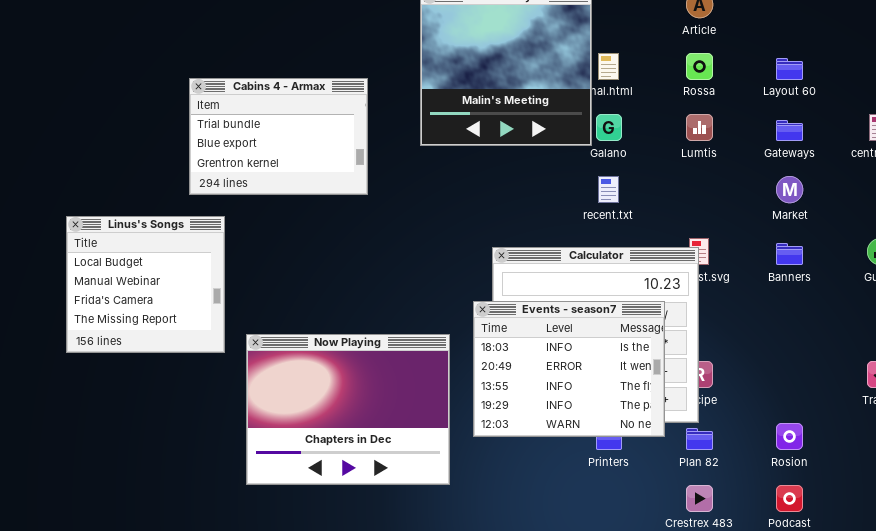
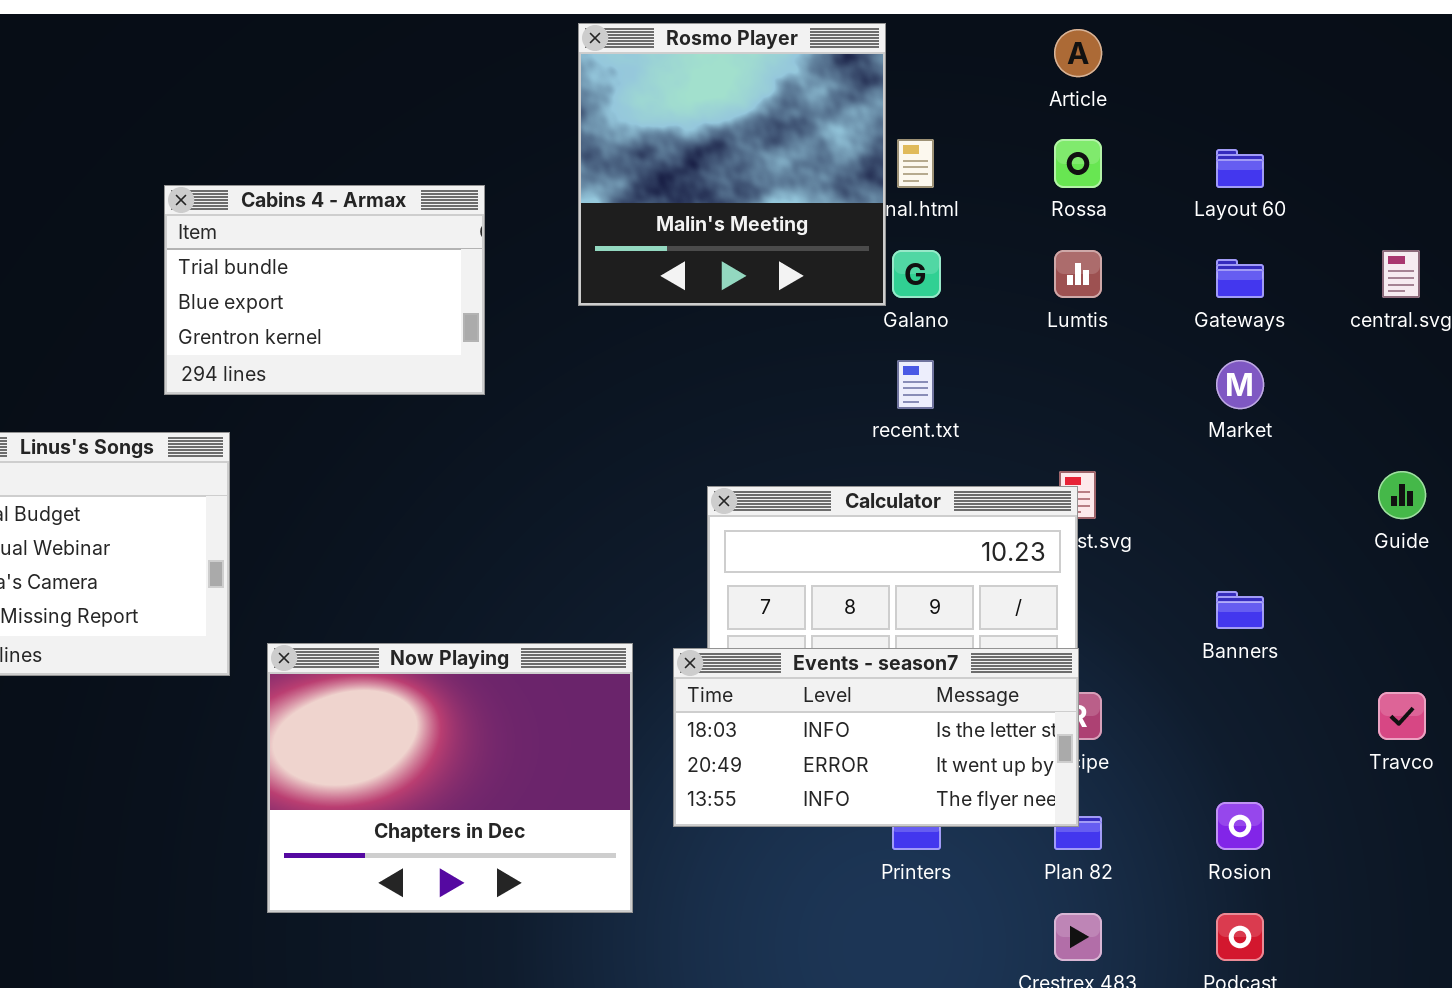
Banners: [776,243,803,265] -> [1216,591,1264,629], moved
Events - season7: [473,301,665,437] -> [673,648,1079,827], resized

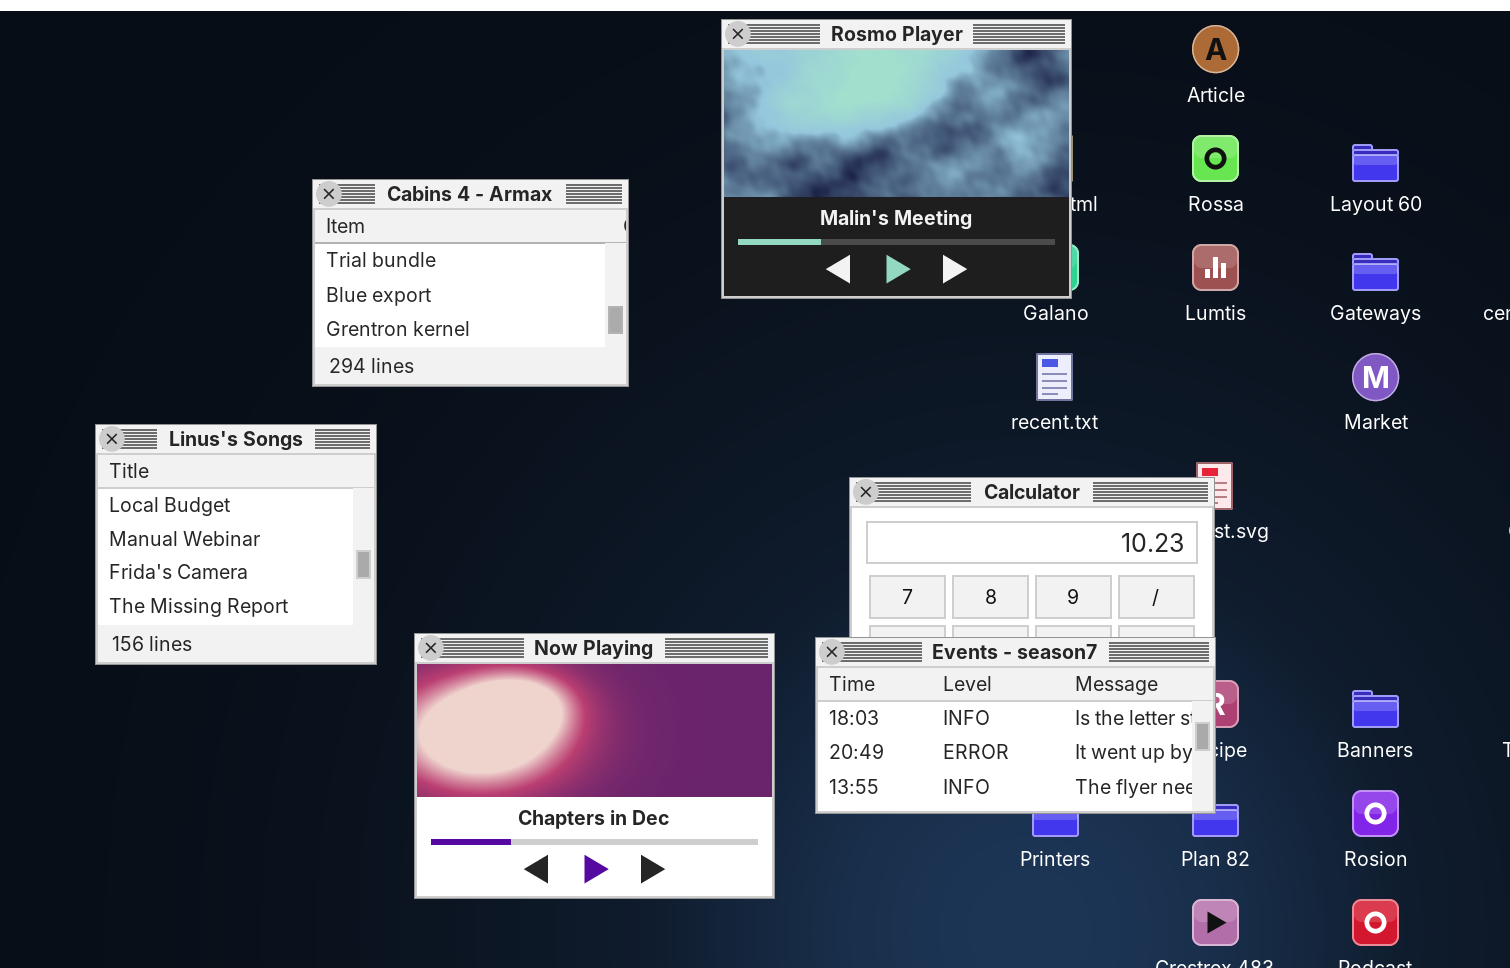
Rosmo Player: [578,23,886,306] -> [721,19,1072,299], resized
Banners: [1216,591,1264,629] -> [1352,690,1399,728], moved

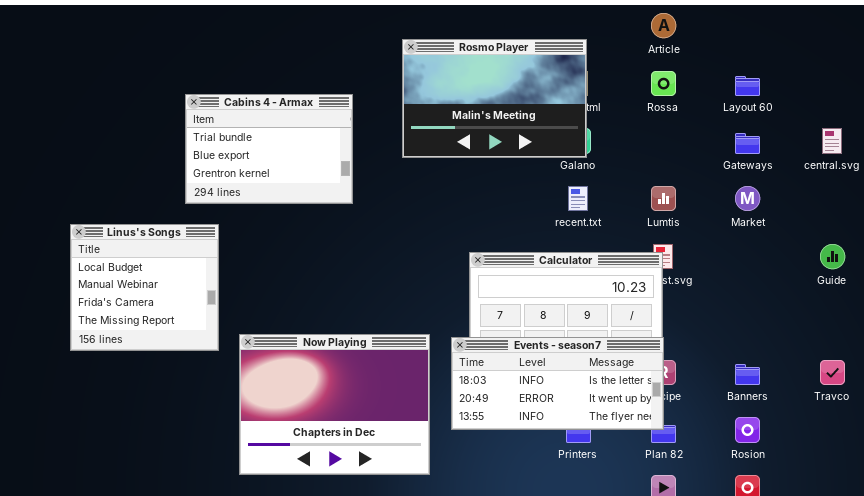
Rosmo Player: [721,19,1072,299] -> [402,39,587,158], resized
Lumtis: [1192,244,1239,291] -> [651,186,676,211], moved

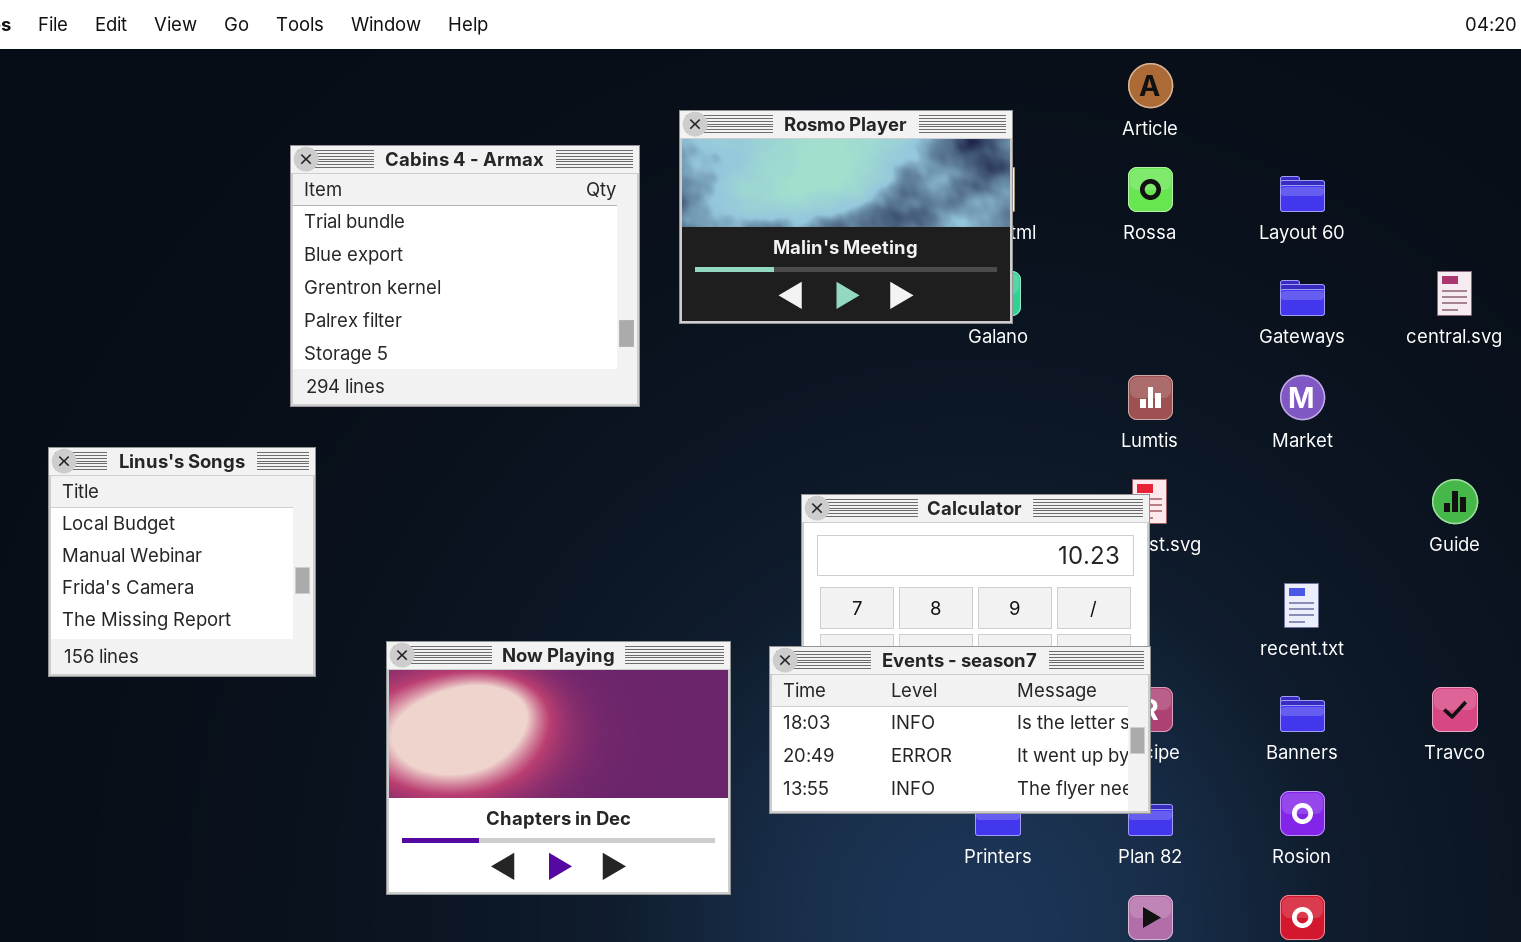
Cabins 4 - Armax: [185,94,353,204] -> [290,145,640,407], resized
recent.txt: [568,186,588,211] -> [1284,583,1319,628], moved
Linus's Songs: [70,224,219,351] -> [48,447,316,677], moved

